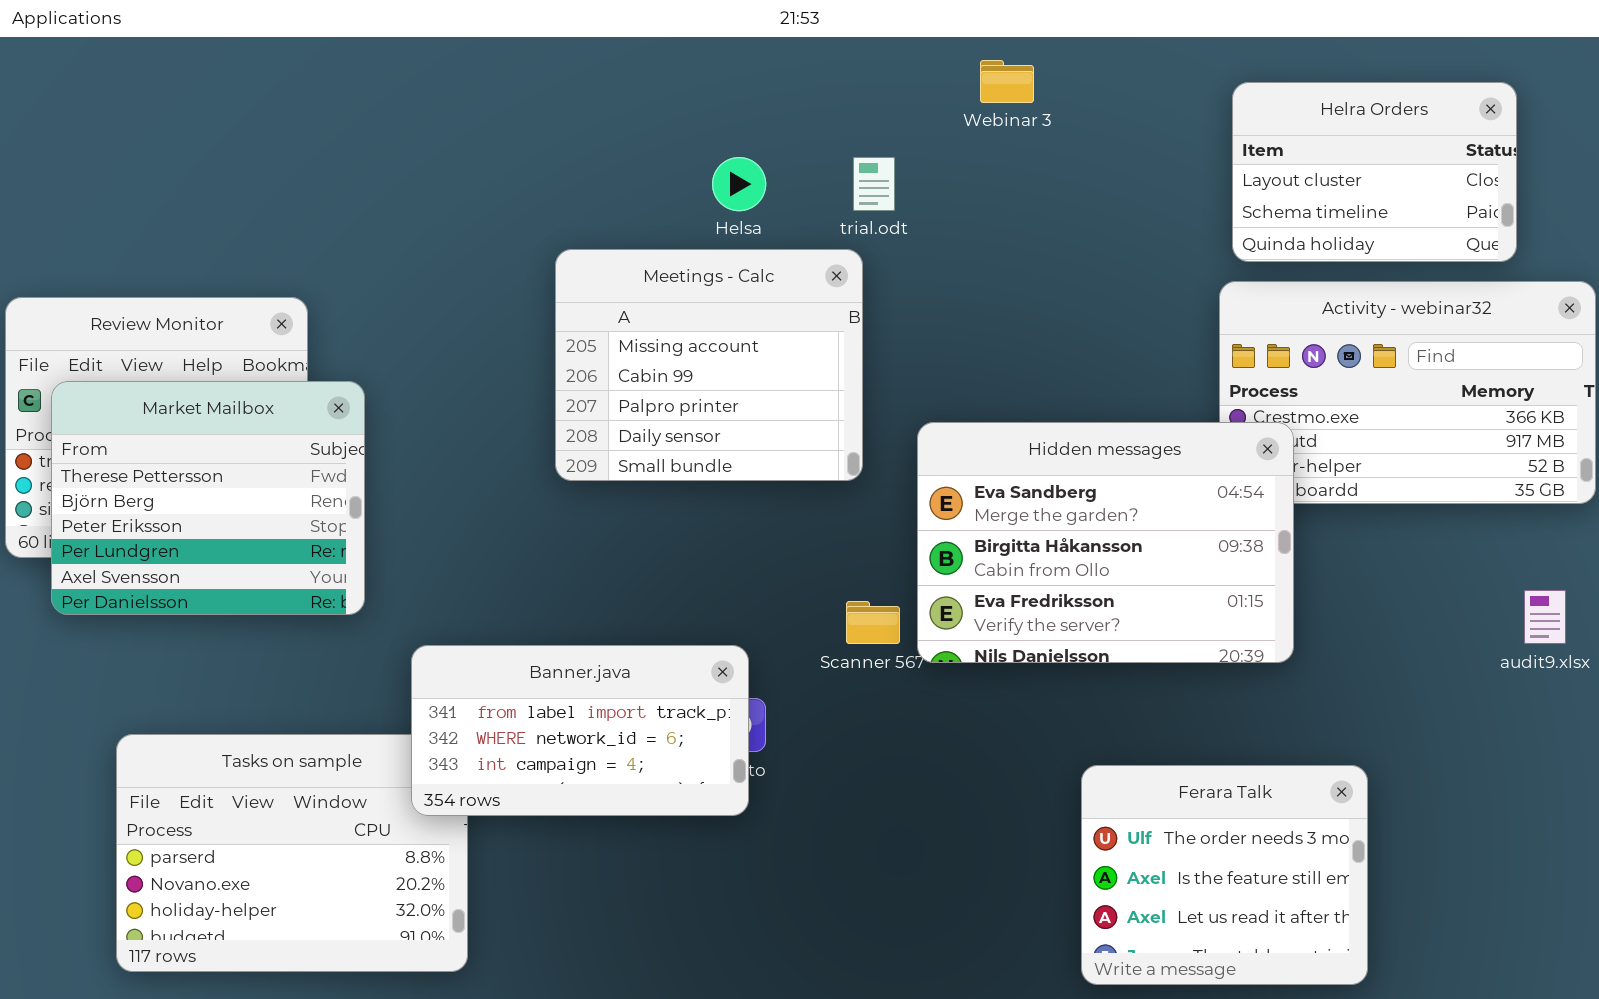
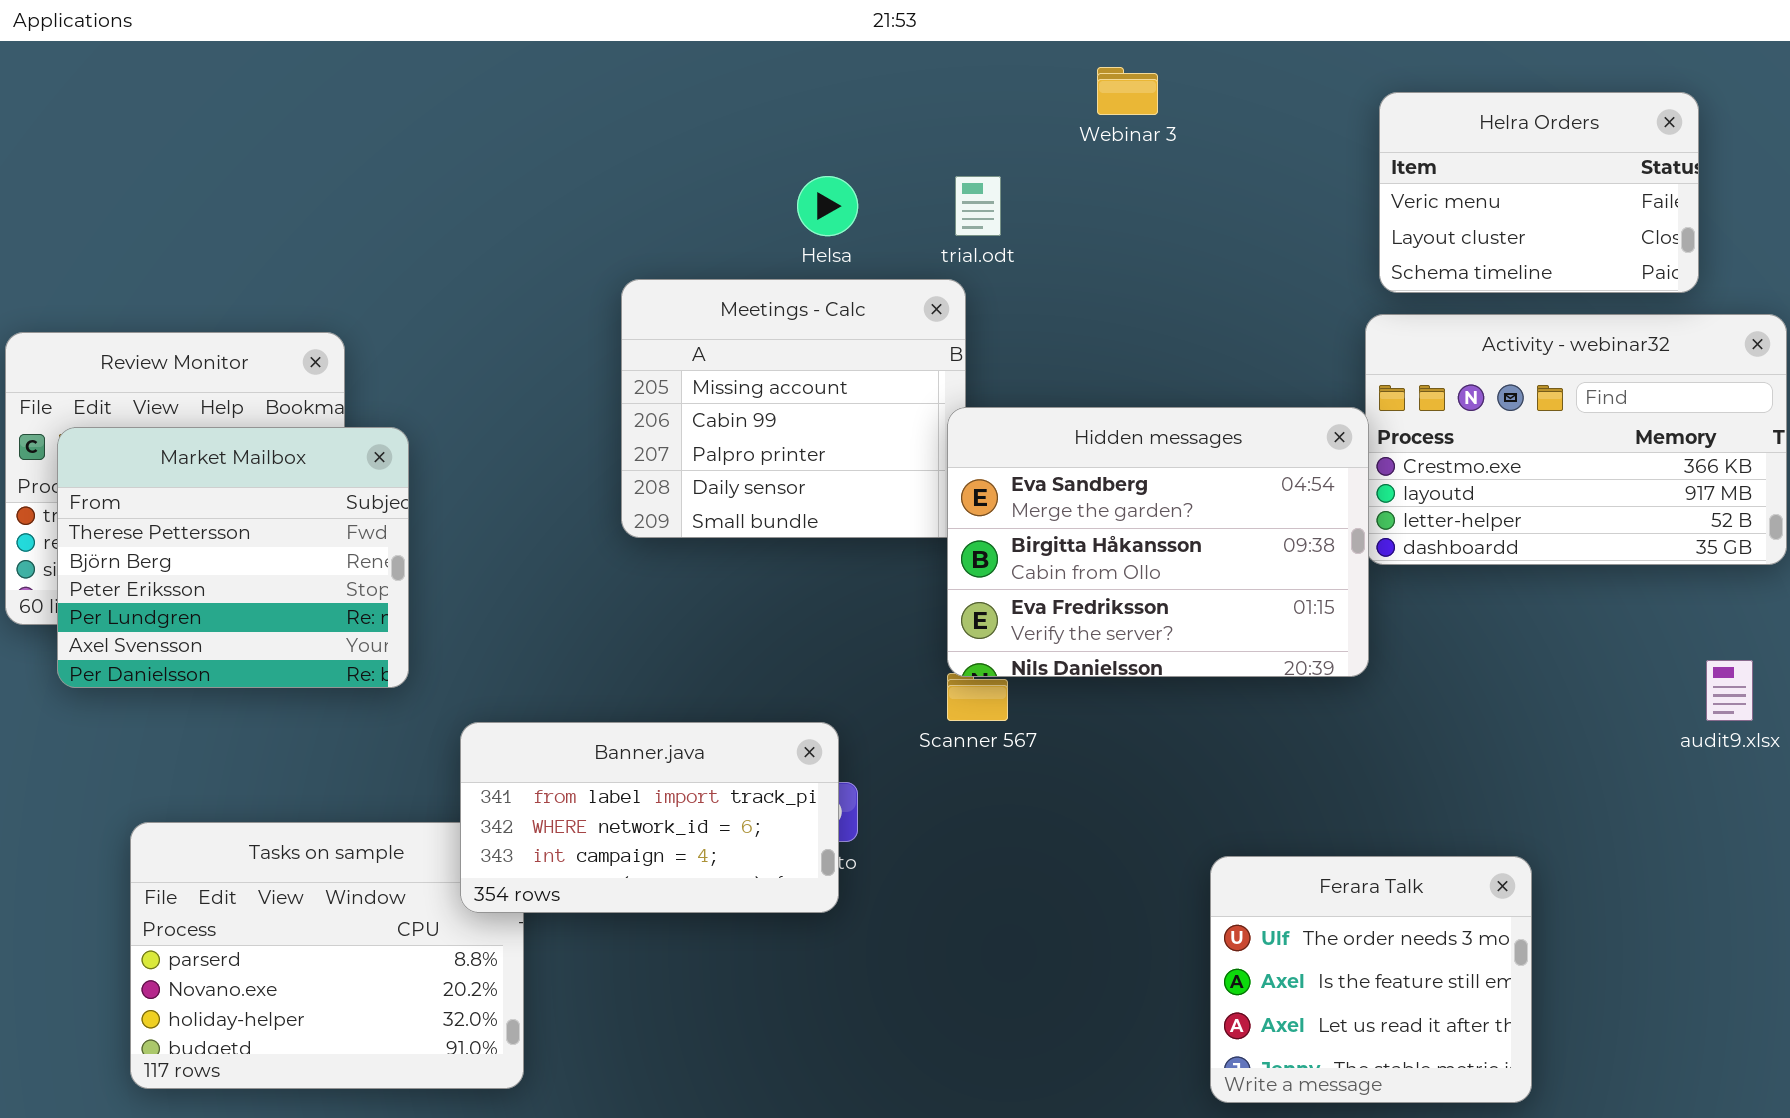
Helra Orders: [1232,82,1517,262] -> [1379,92,1699,293], scrolled up 1 row
Hidden messages: [917,422,1294,663] -> [947,407,1369,677], moved

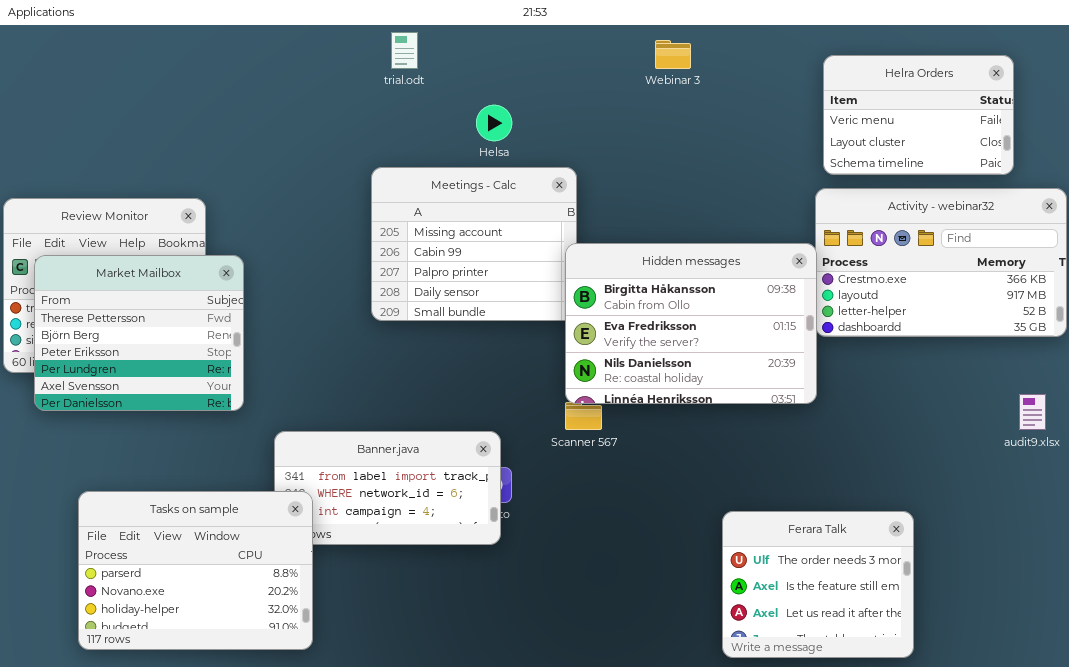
trial.odt: [955,176,1001,236] -> [391,32,418,69], moved
Hidden messages: [947,407,1369,677] -> [565,243,817,404], scrolled down 1 row
Tasks on sample: [130,822,524,1089] -> [78,491,313,650], raised

